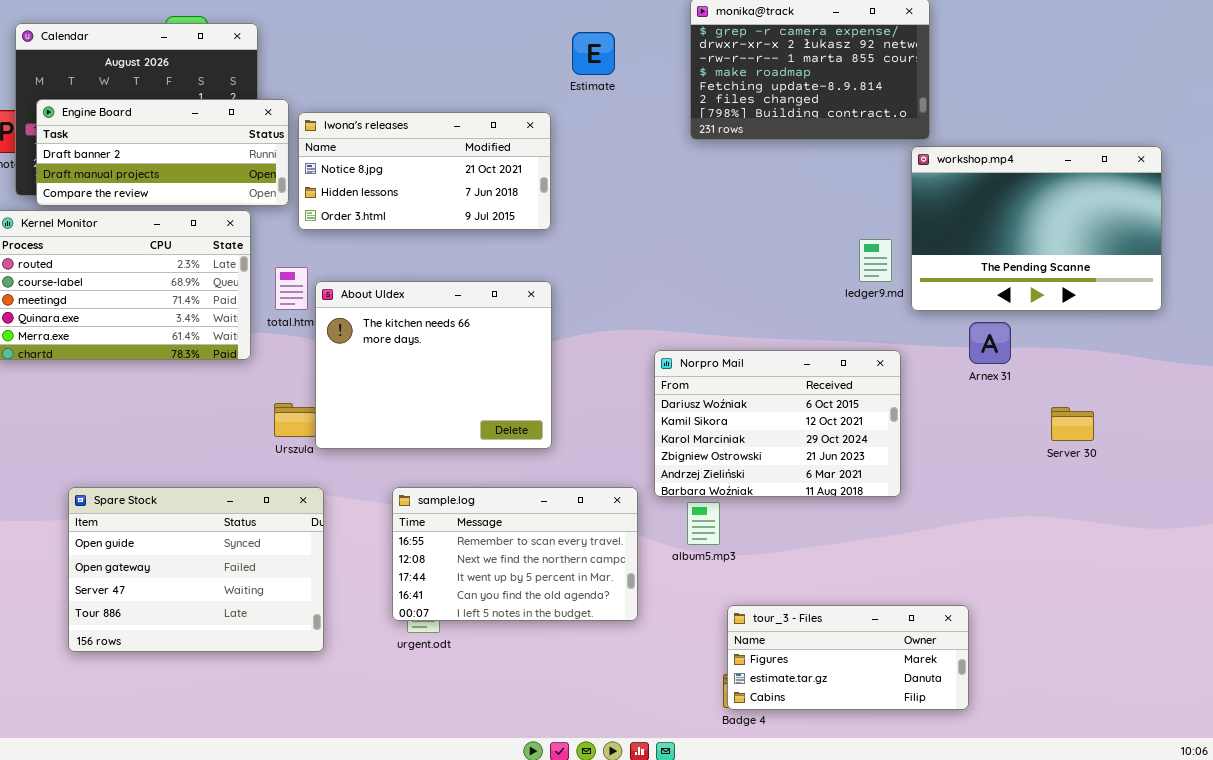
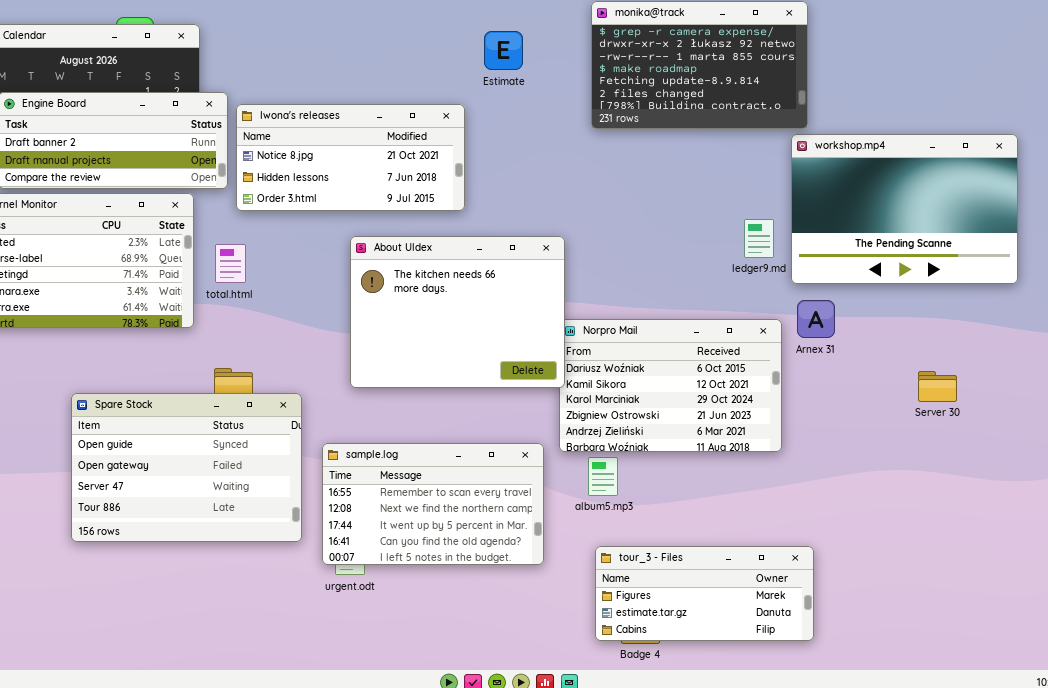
About Uldex: [315,281,552,449] -> [350,236,565,388], moved
Arnex 31: [969,322,1011,364] -> [797,300,835,338], moved
Spare Stock: [68,487,324,652] -> [71,393,302,542], moved
tour_3 - Files: [727,605,969,710] -> [595,546,814,641], moved

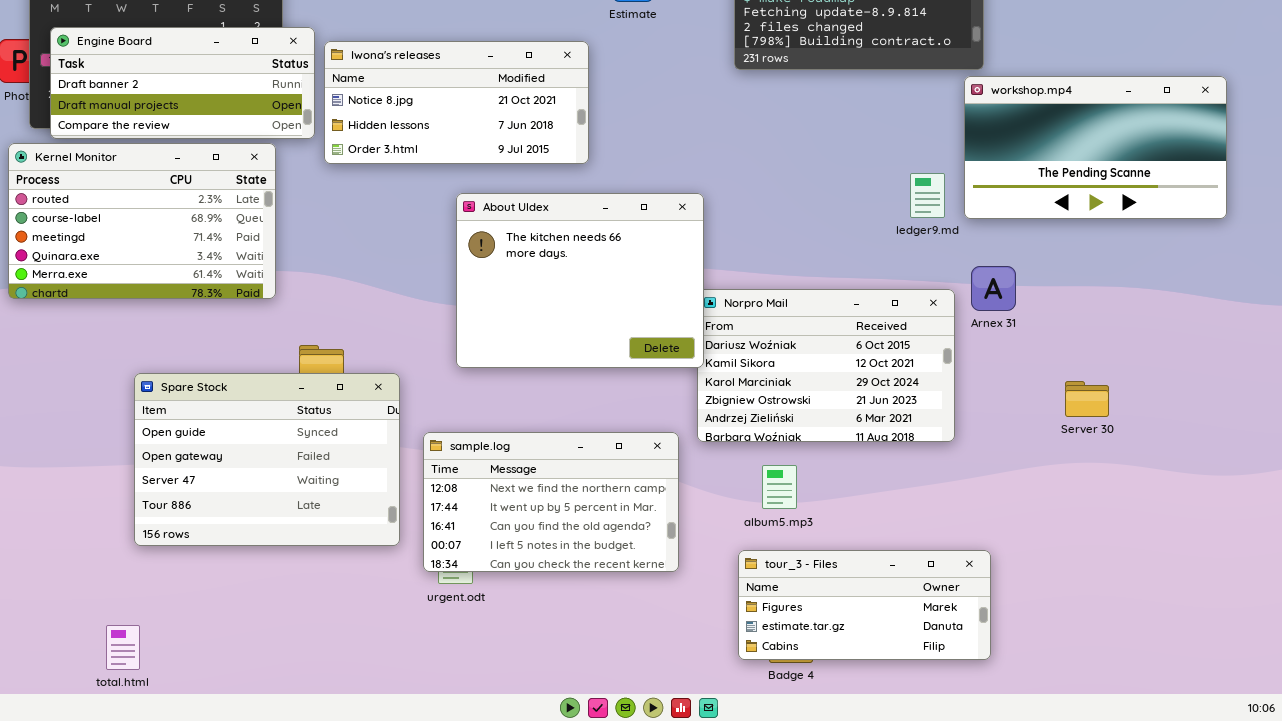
workshop.mp4: [791,134,1018,284] -> [964,76,1227,219], resized
total.html: [215,244,246,283] -> [106,625,140,670], moved
Server 30: [918,371,957,402] -> [1065,381,1109,417], moved
sample.log: [322,443,544,565] -> [423,432,679,572], scrolled down 1 row
album5.mp3: [588,457,618,496] -> [762,465,797,509], moved

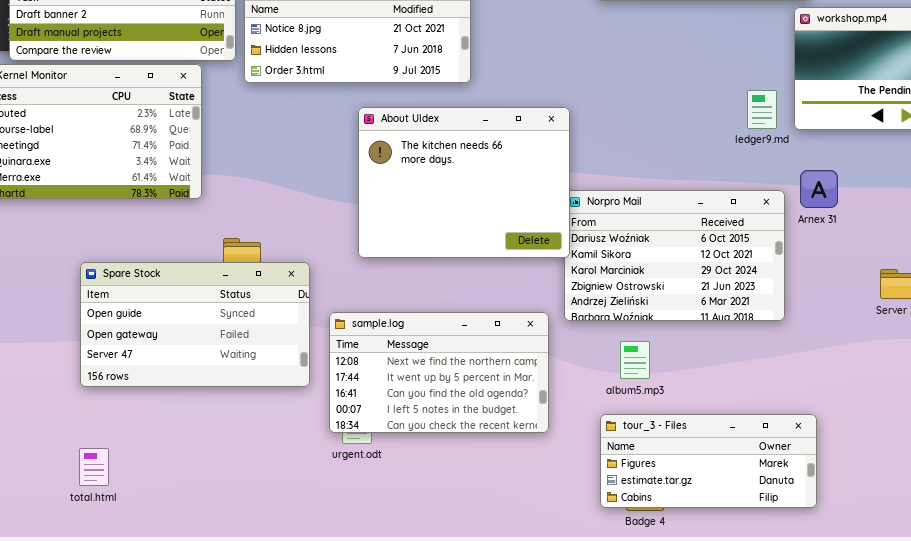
Spare Stock: [134,373,400,546] -> [80,262,310,387], resized
total.html: [106,625,140,670] -> [79,448,109,486], moved

